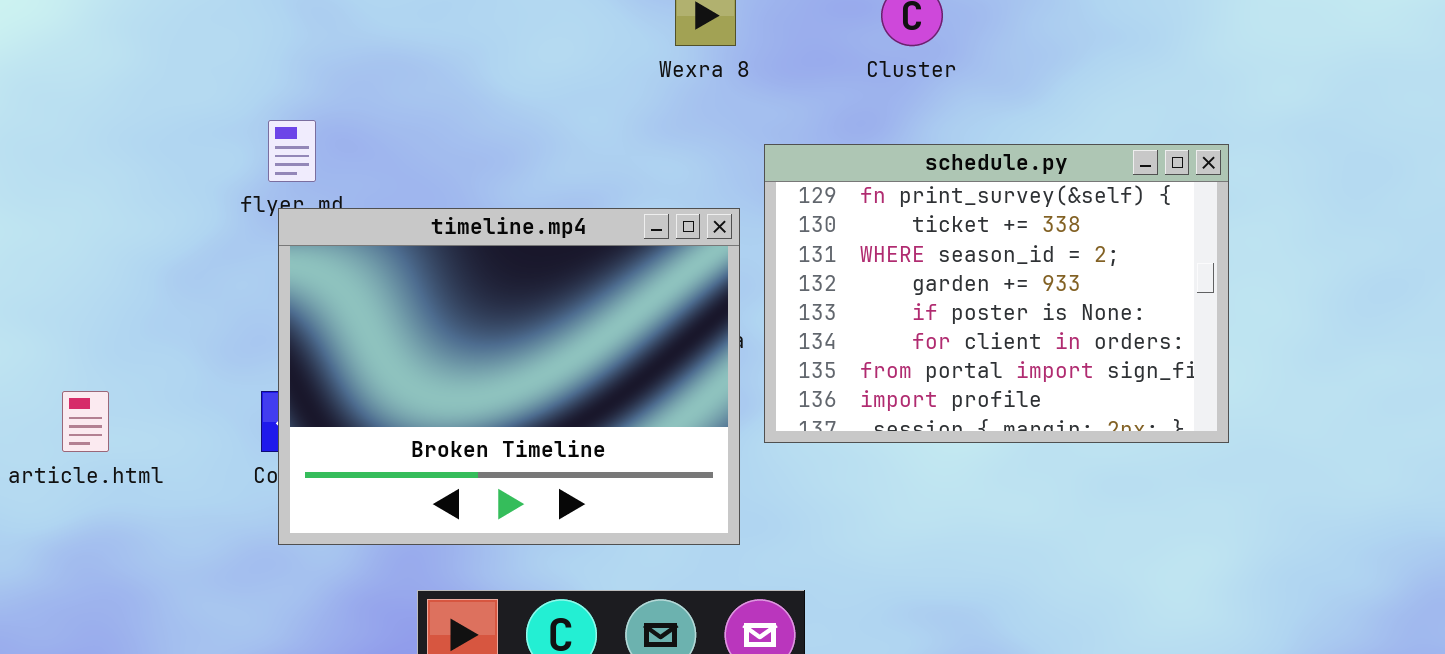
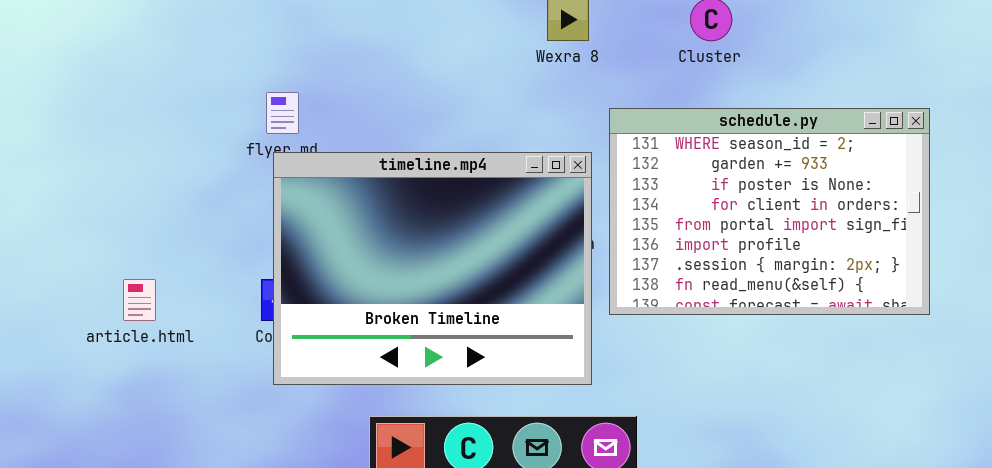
schedule.py: [764,144,1229,443] -> [609,108,930,315], scrolled down 2 rows

